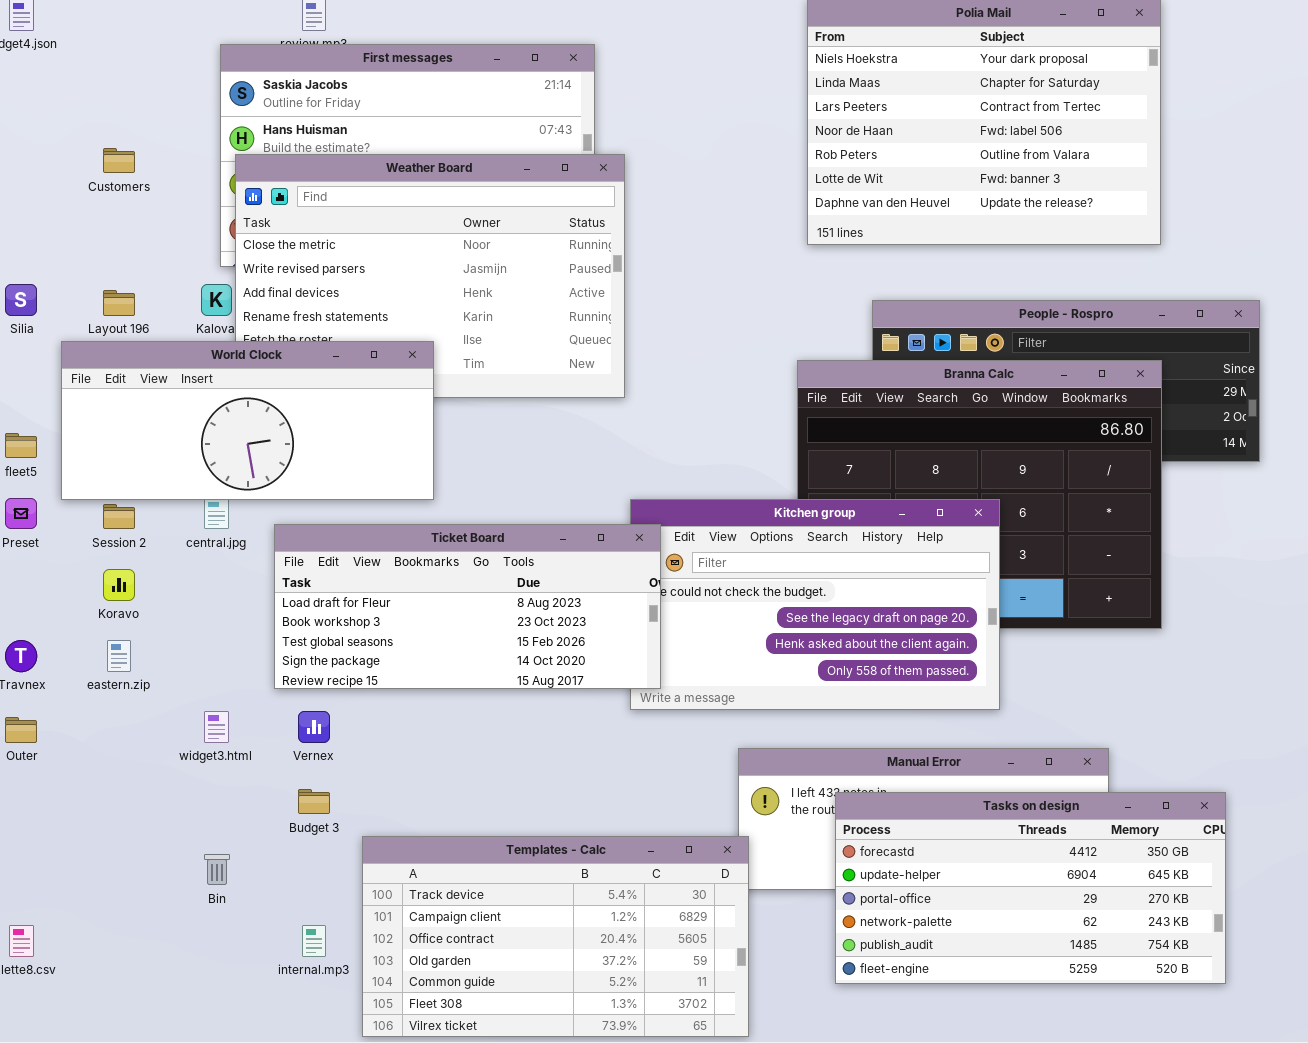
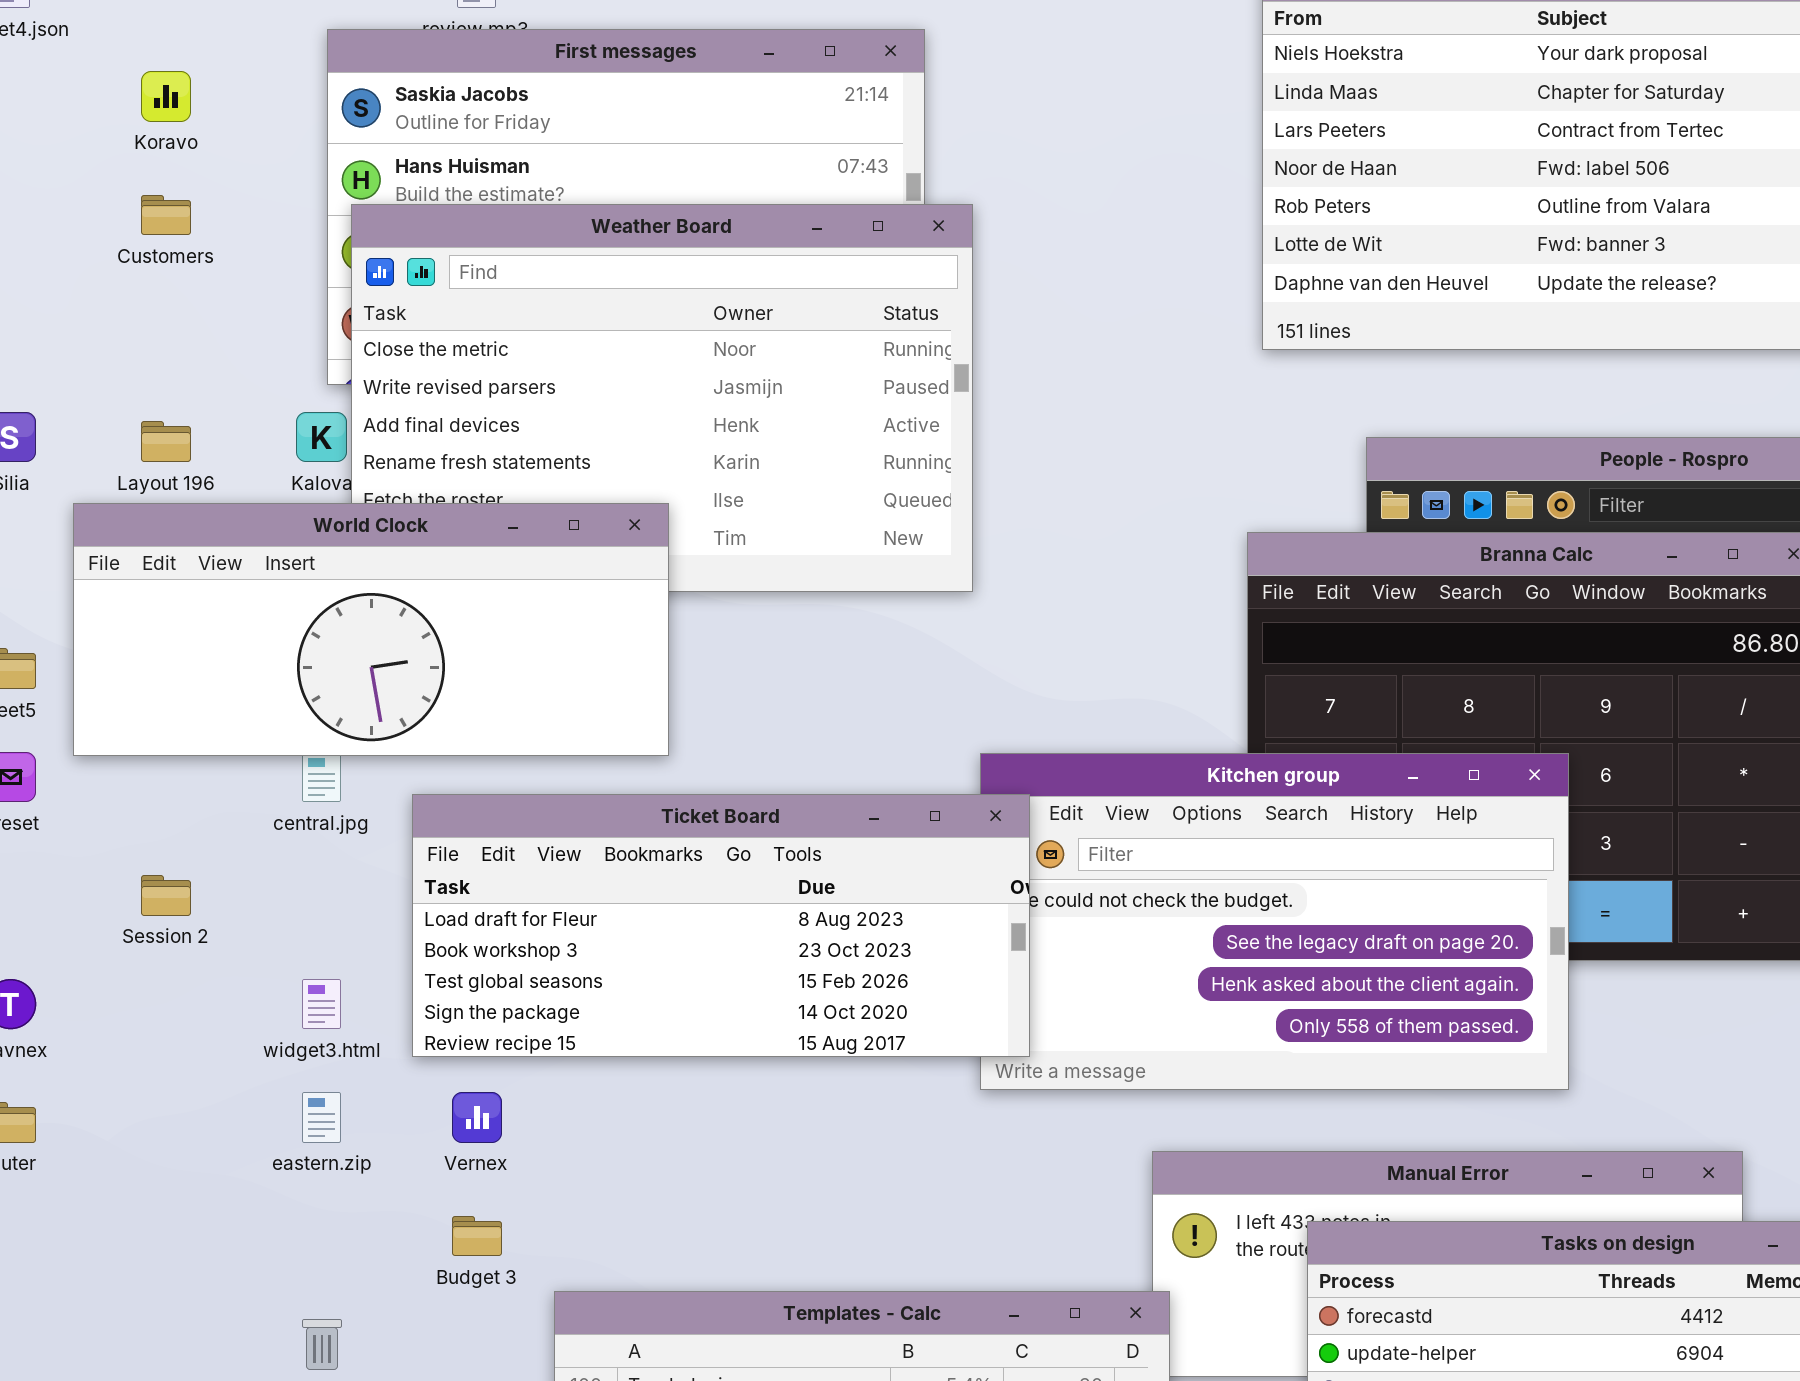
Session 2: [103,504,135,529] -> [141,875,191,916], moved
Koravo: [103,569,135,601] -> [141,71,191,122], moved
eastern.zip: [107,640,131,672] -> [302,1092,341,1143], moved
widget3.html: [204,711,229,743] -> [302,979,341,1029], moved

